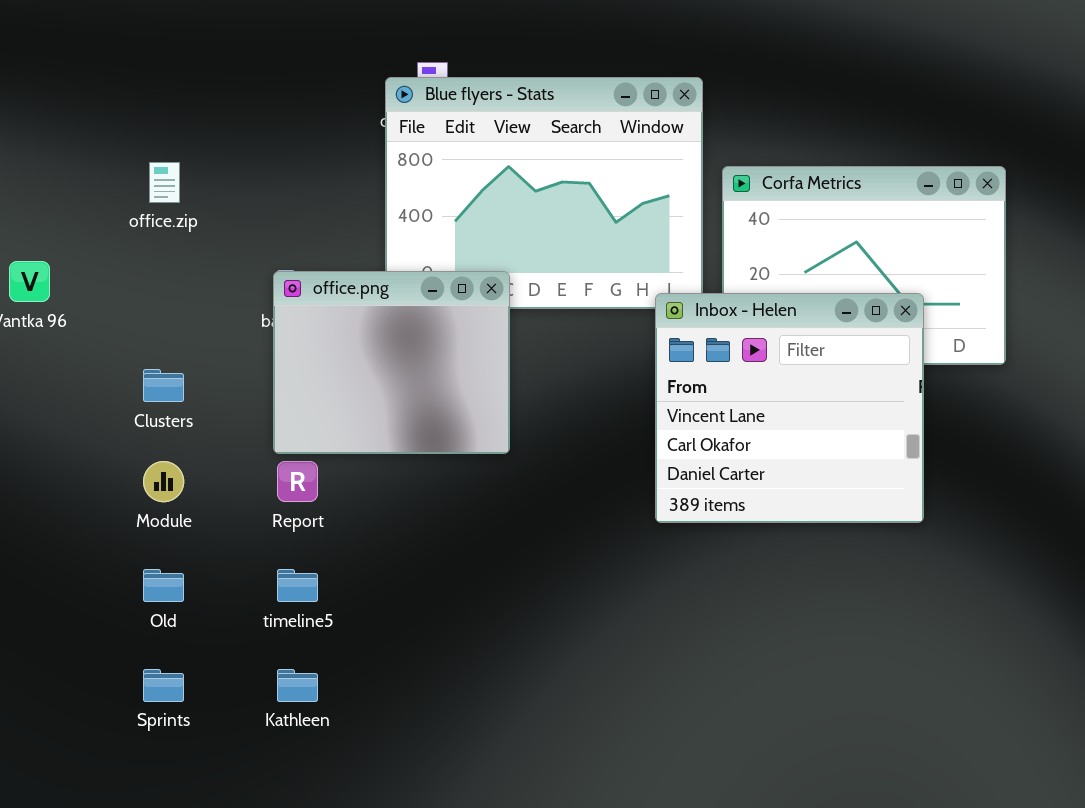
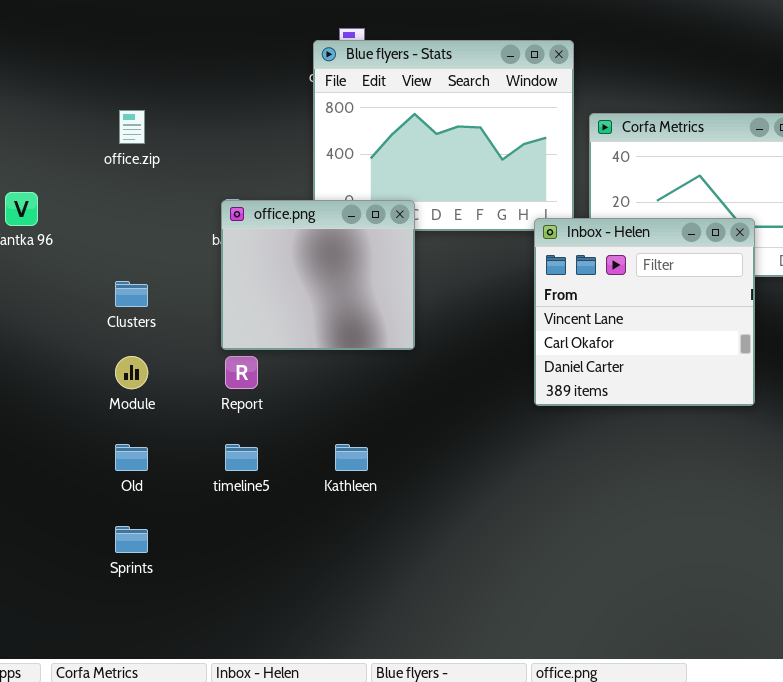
Kathleen: [277,669,318,702] -> [335,444,368,471], moved

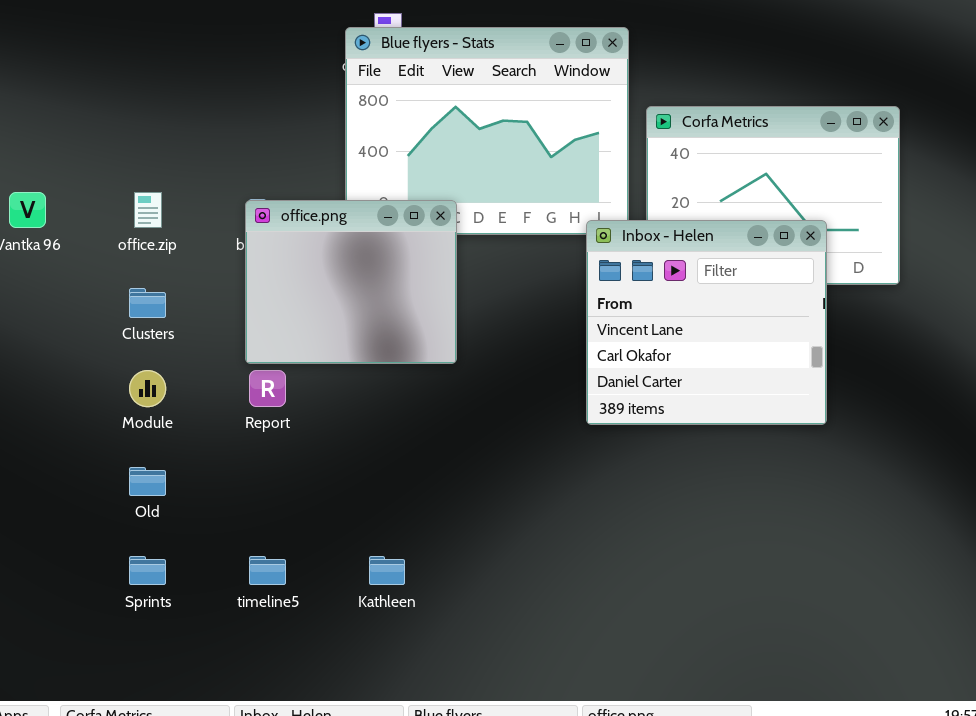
office.zip: [119,110,145,144] -> [134,192,162,228], moved
timeline5: [225,444,258,471] -> [249,556,286,585], moved
Kathleen: [335,444,368,471] -> [369,556,405,585], moved

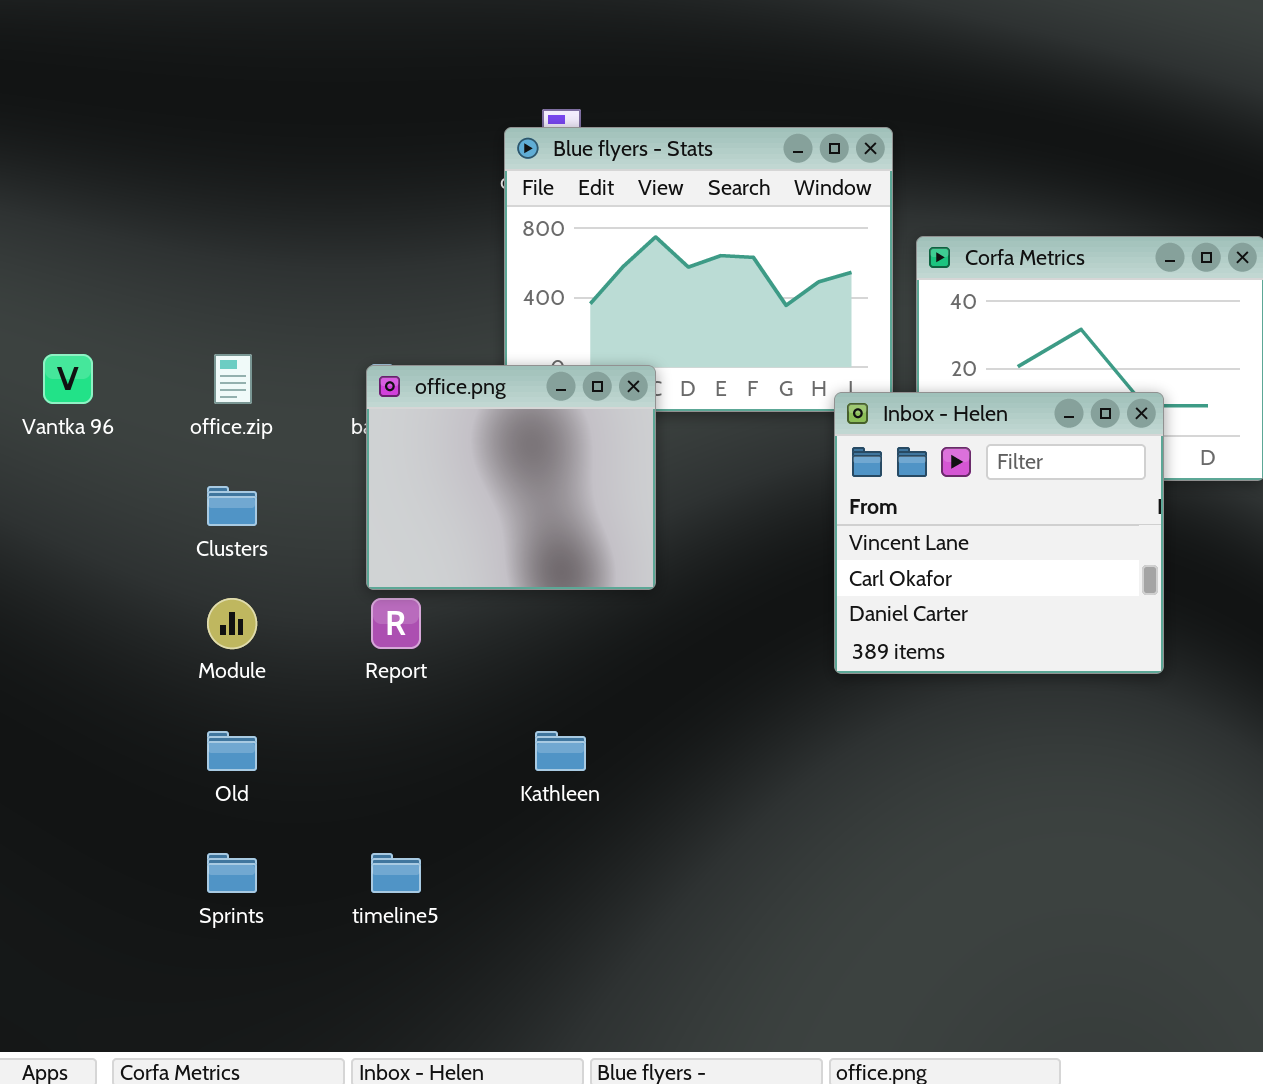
Kathleen: [369,556,405,585] -> [535,731,586,771], moved

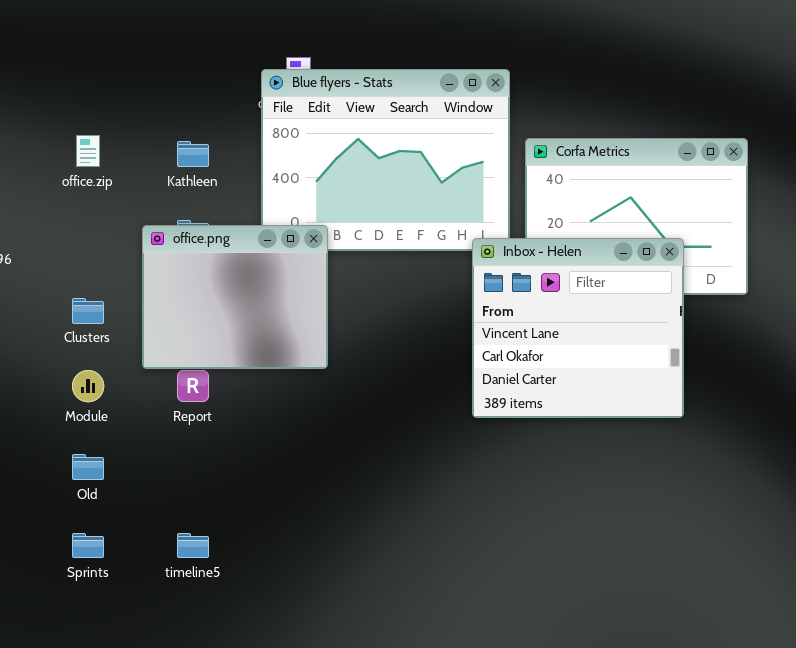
office.zip: [214,354,252,404] -> [76,135,100,167], moved
office.png: [366,365,656,590] -> [142,225,328,369], moved
Kathleen: [535,731,586,771] -> [177,141,209,167], moved

